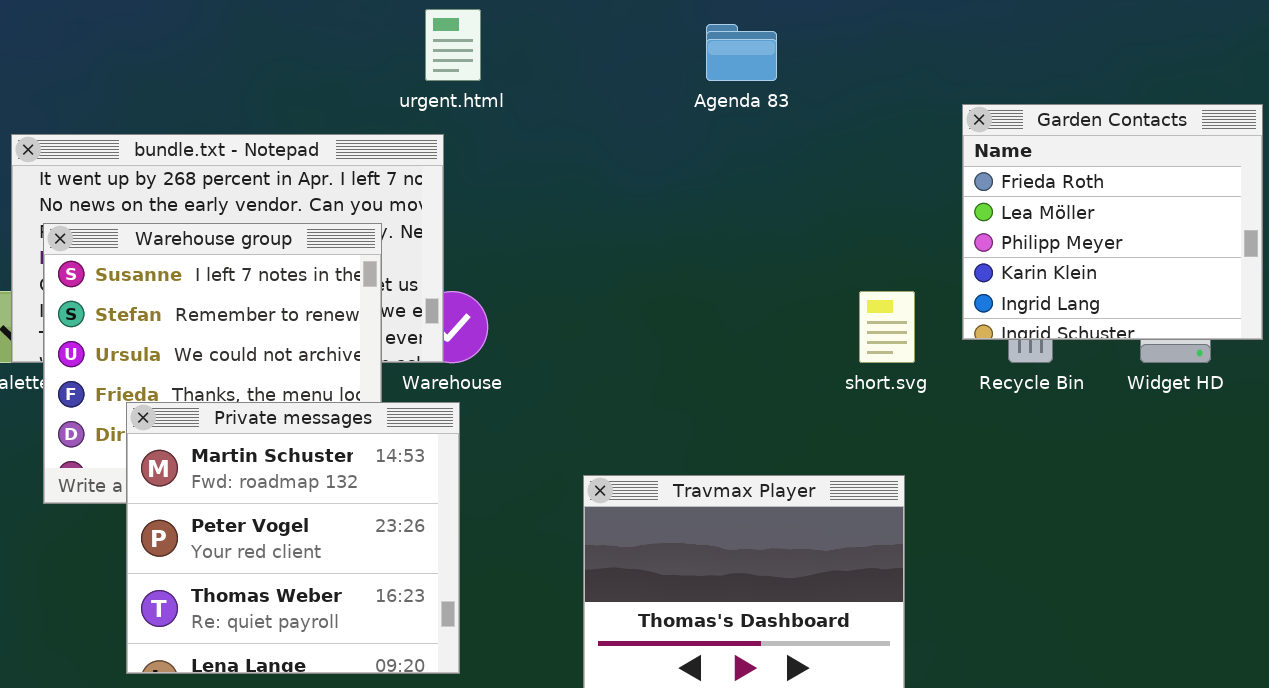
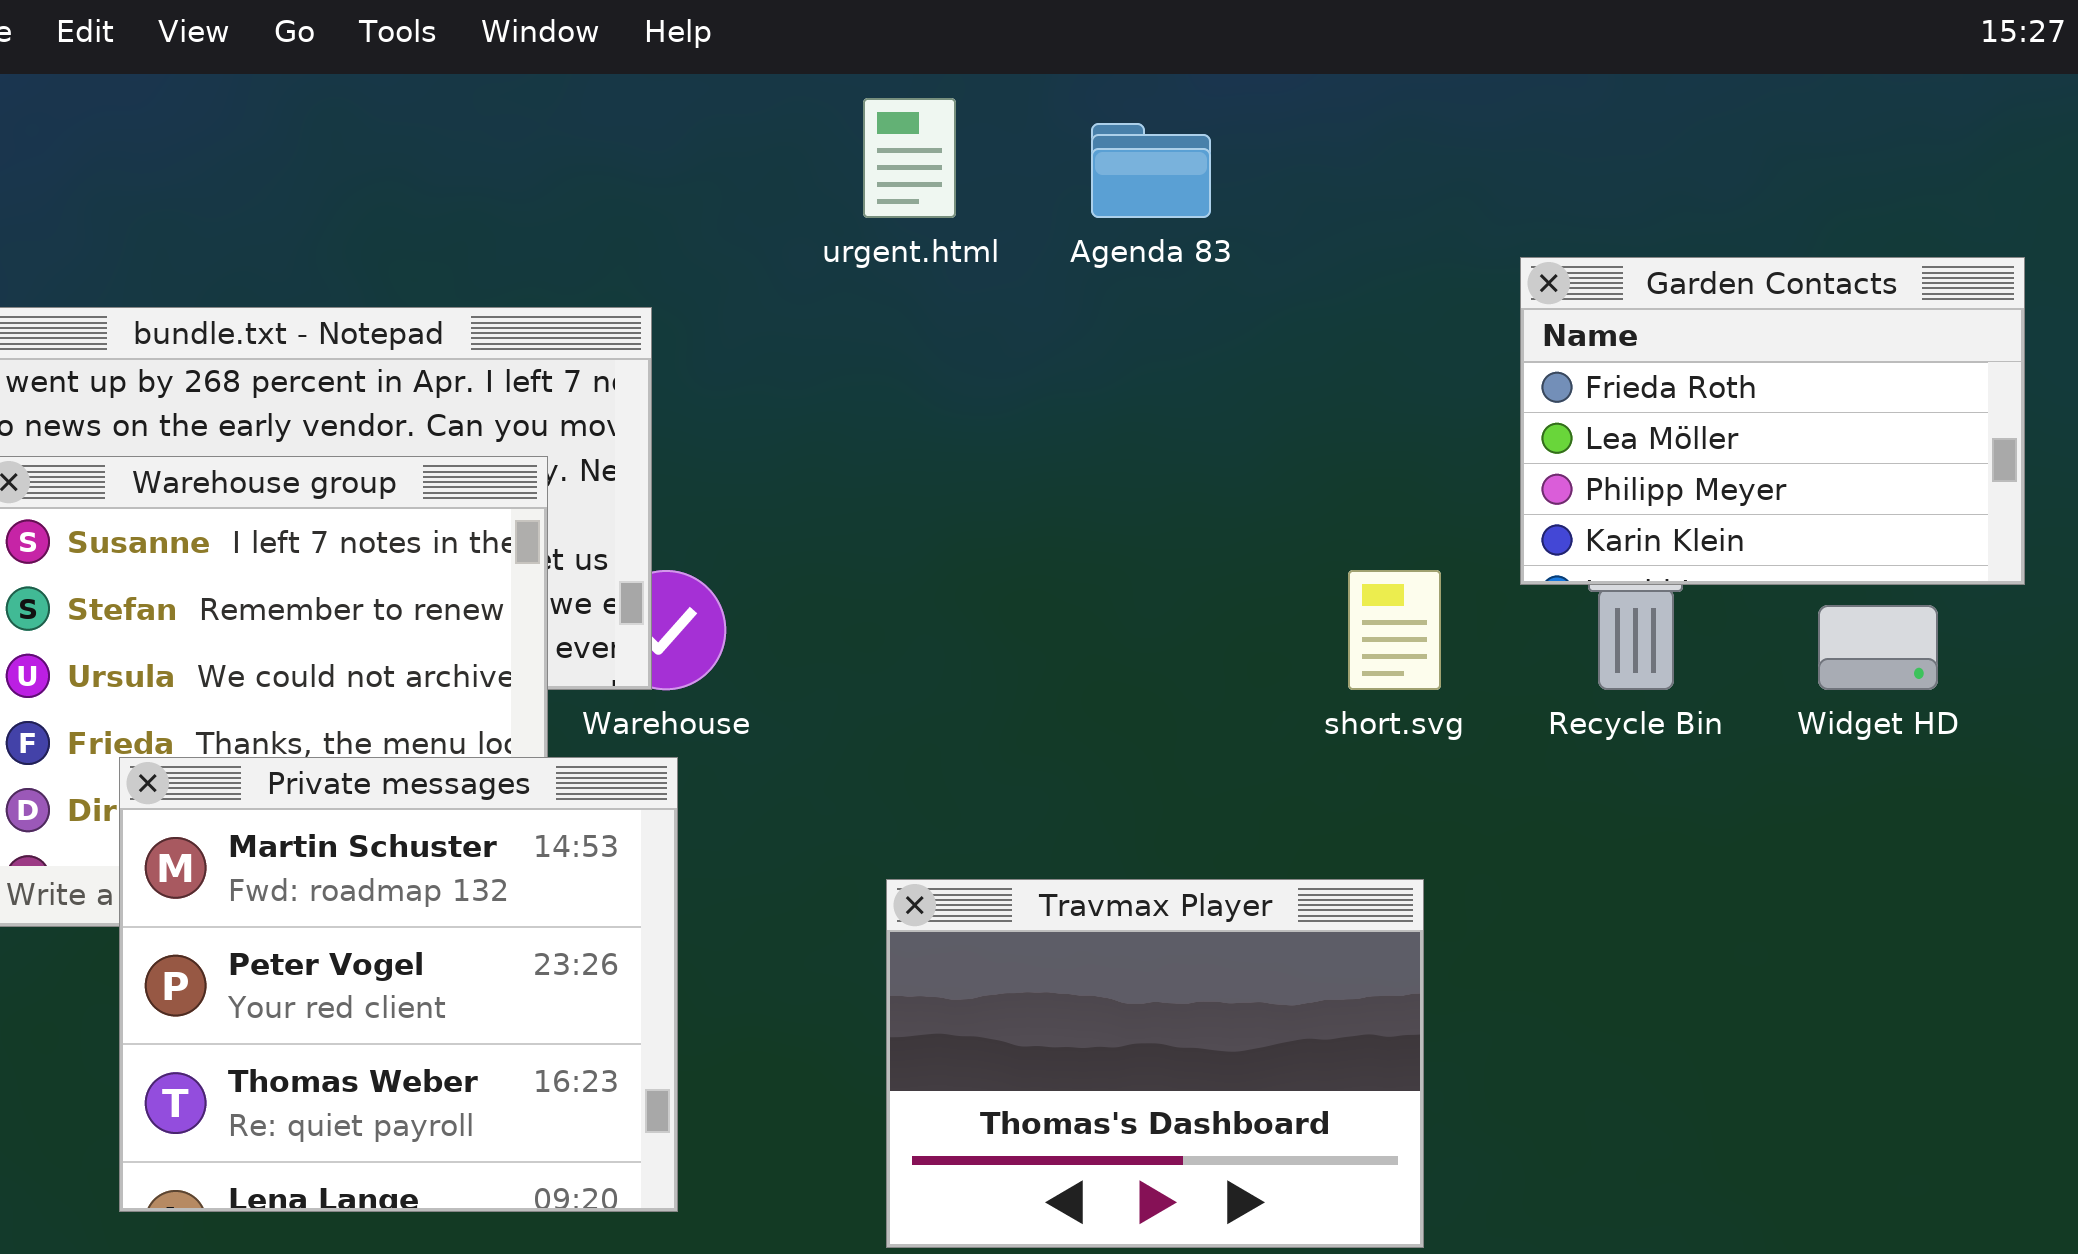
urgent.html: [425,9,481,81] -> [863,98,956,218], moved
Garden Contacts: [962,104,1263,340] -> [1520,257,2025,585], resized

